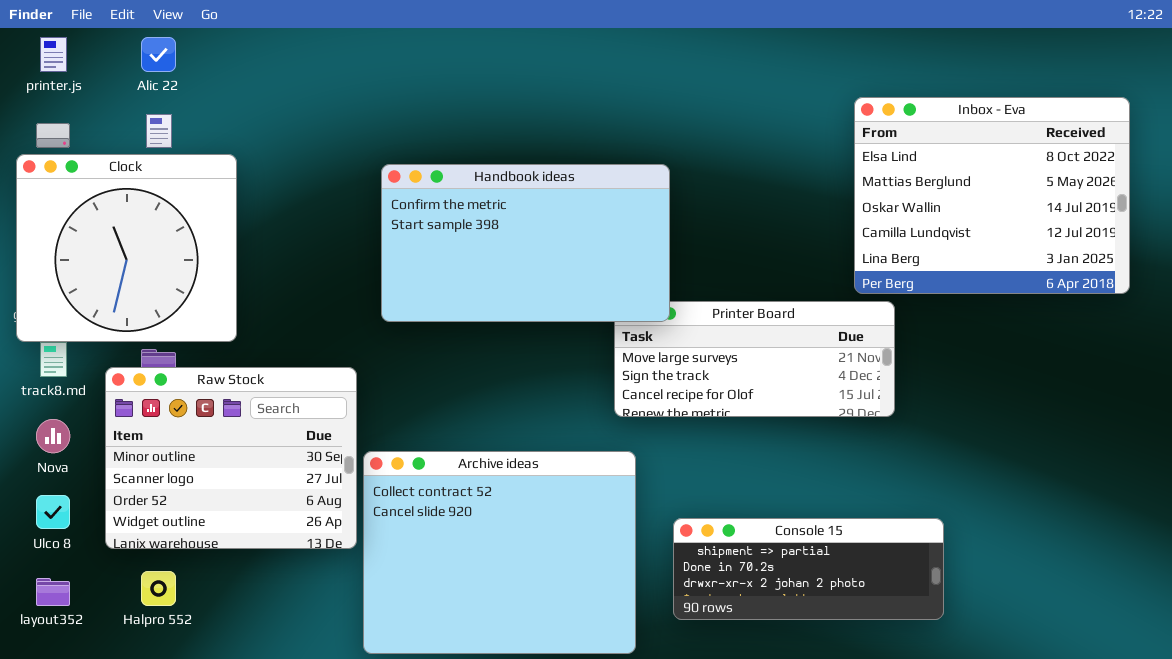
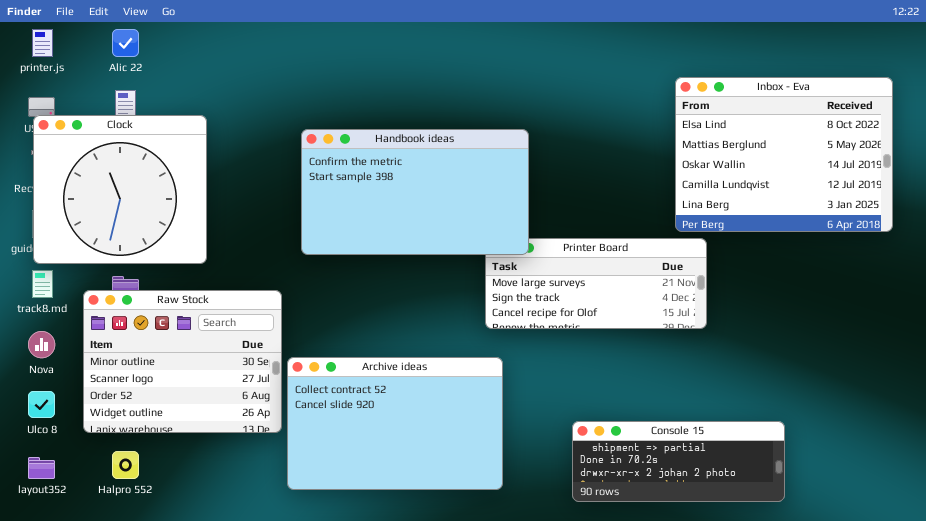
Clock: [16,154,237,342] -> [33,115,207,264], moved
Archive ideas: [363,451,636,654] -> [287,357,503,490], resized
Console 15: [673,518,944,620] -> [572,421,785,502], moved

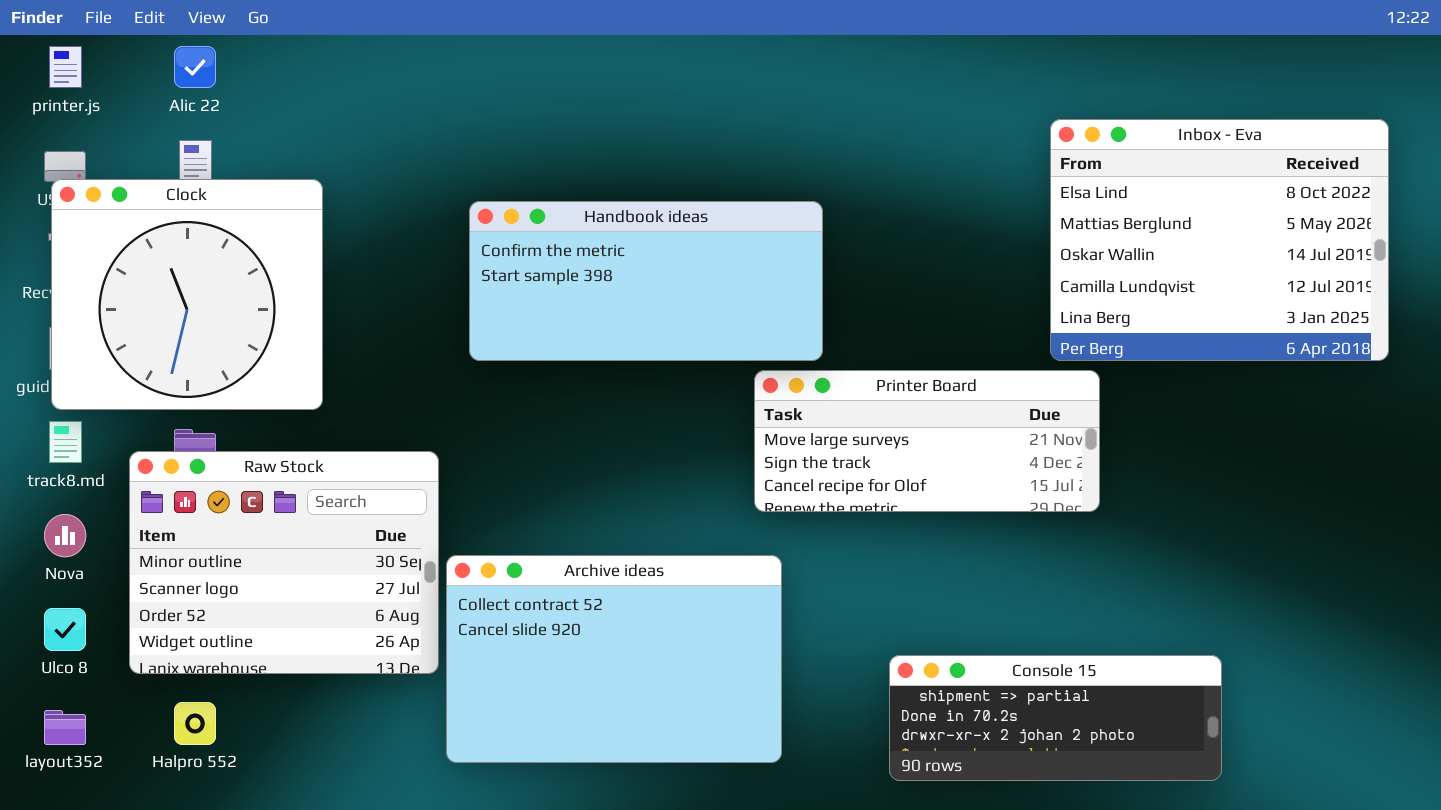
Handbook ideas: [301,129,529,255] -> [469,201,823,361], resized

